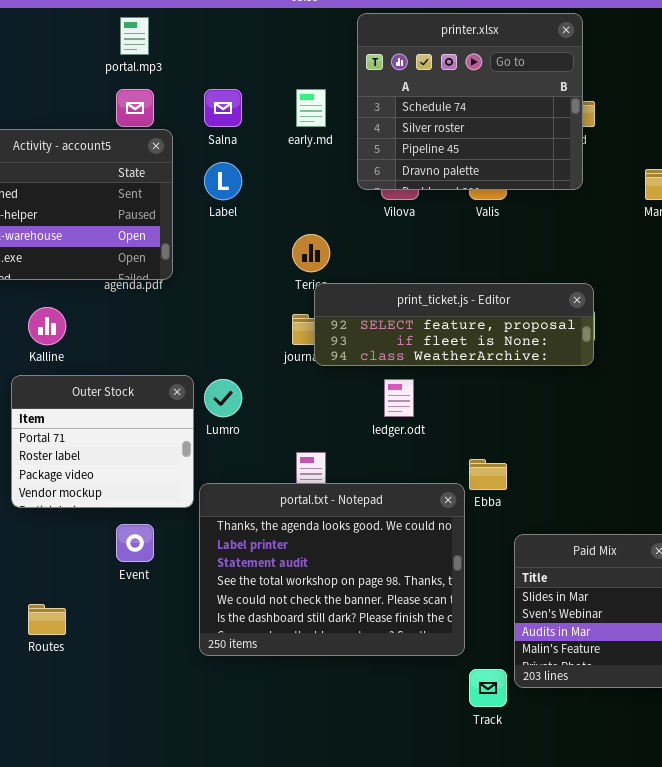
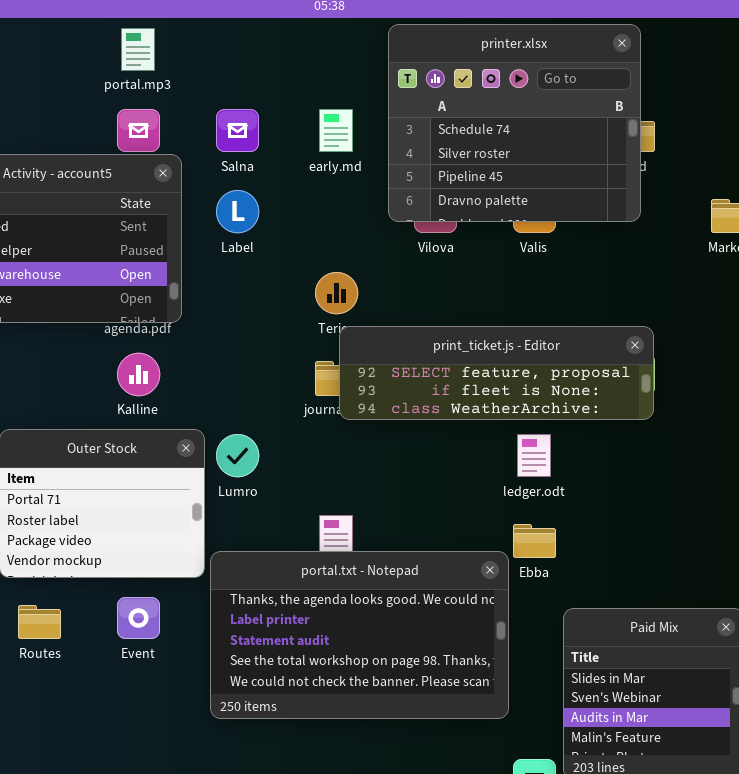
Kalline: [28,307,66,345] -> [117,353,160,396], moved
ledger.odt: [384,379,414,417] -> [517,434,551,477], moved
portal.txt - Notepad: [199,483,465,656] -> [210,551,509,719], resized
Routes: [28,604,66,635] -> [18,605,61,639], moved

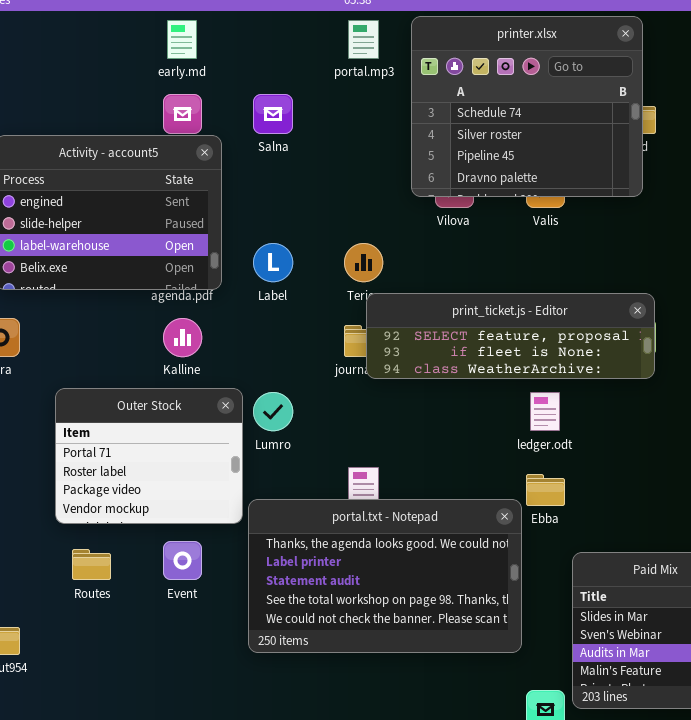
portal.mp3: [121,28,155,71] -> [348,20,379,59], moved
early.md: [319,109,353,152] -> [167,20,197,59], moved
Label: [216,190,259,233] -> [253,243,293,282], moved

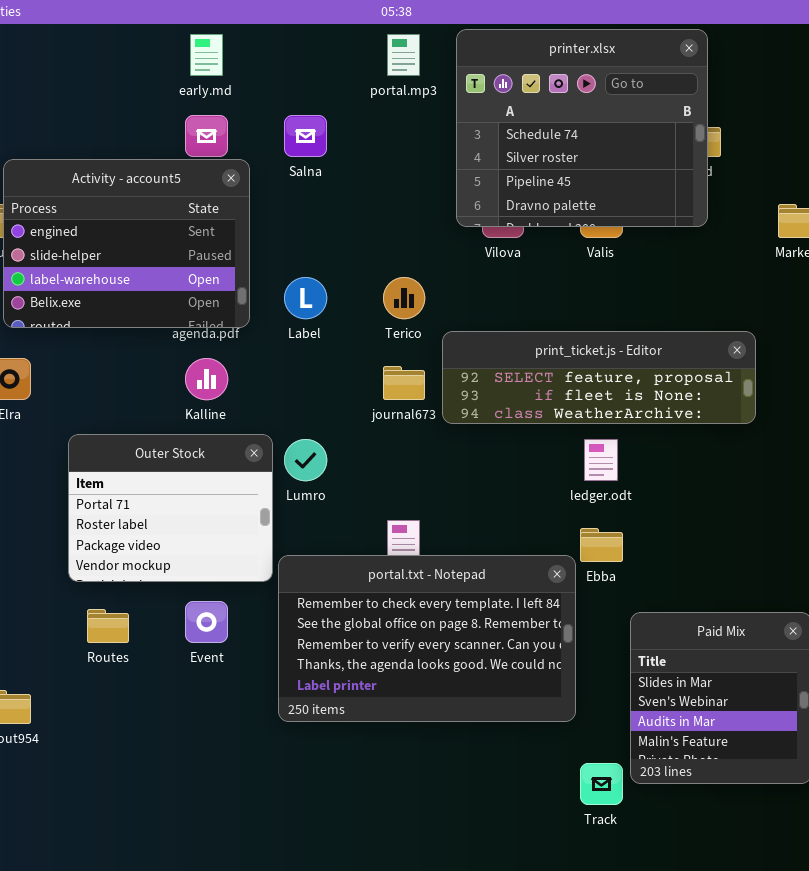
print_ticket.js - Editor: [366,293,655,379] -> [442,331,756,424], moved
portal.txt - Notepad: [248,499,522,653] -> [278,555,576,722], scrolled up 3 rows

